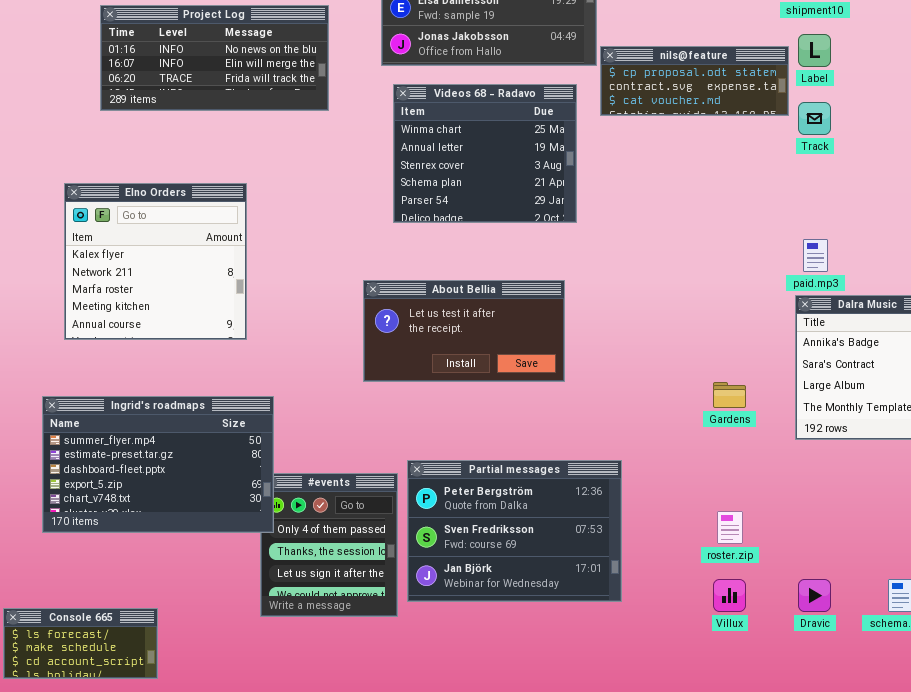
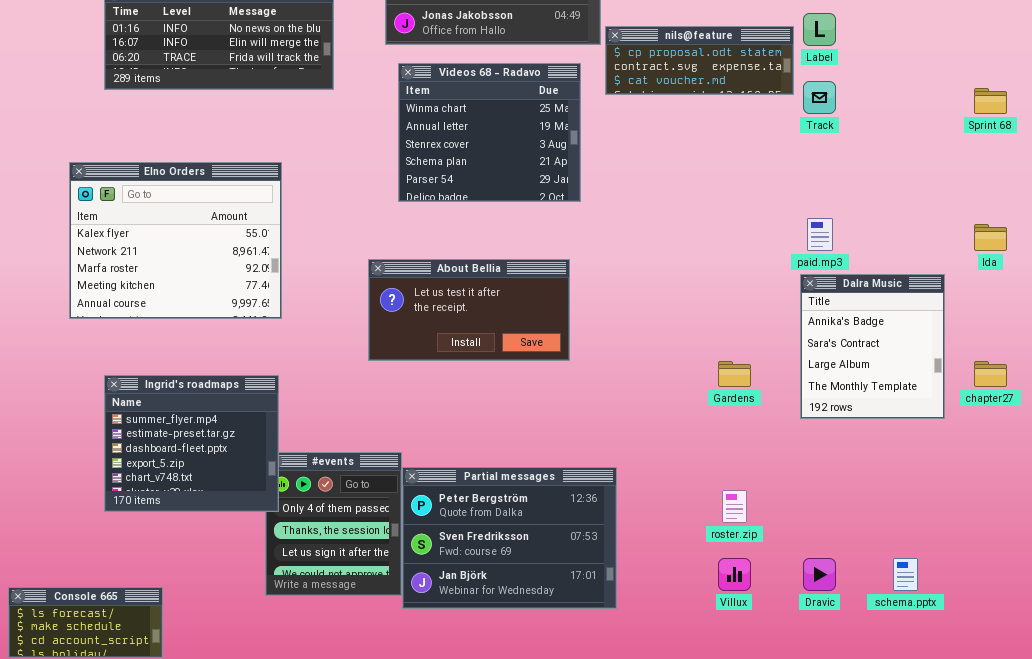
Elno Orders: [64,183,247,340] -> [69,162,282,319], resized
Ingrid's roadmaps: [42,396,274,533] -> [104,375,279,512], resized
Partial messages: [407,460,622,602] -> [402,467,617,609], moved

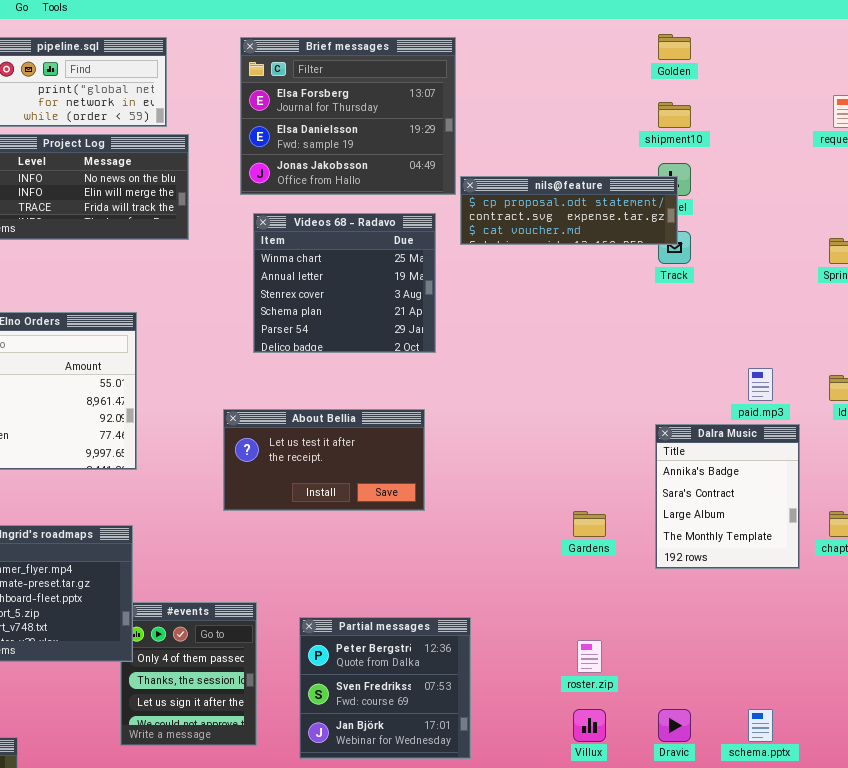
nils@feature: [605,26,794,95] -> [460,176,678,245], resized
paid.mp3: [807,218,833,251] -> [748,368,773,401], moved
Partial messages: [402,467,617,609] -> [299,617,471,759], resized

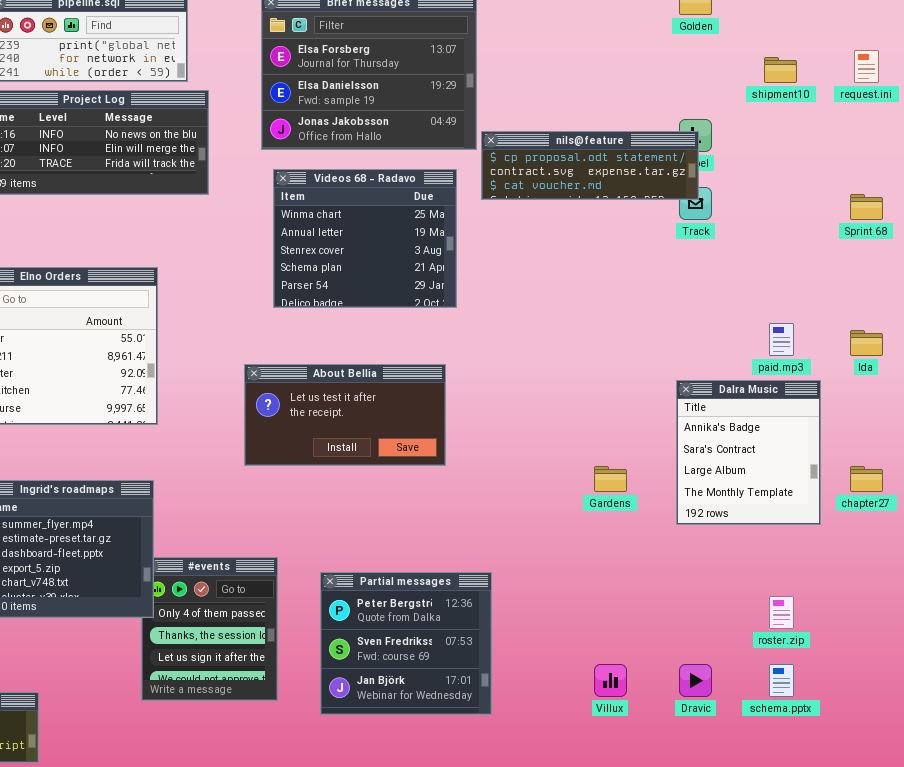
shipment10: [658,102,691,128] -> [764,57,797,83], moved
roster.zip: [577,640,602,673] -> [769,596,794,629], moved

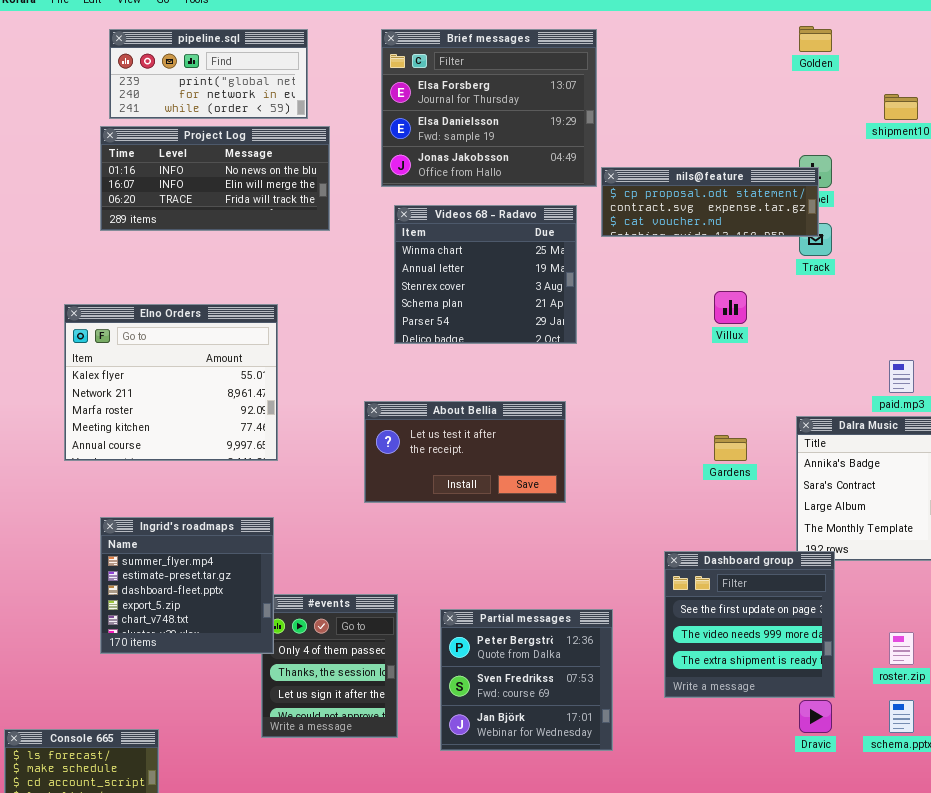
Gardens: [594,466,627,492] -> [714,435,747,461], moved
Dashboard group: none -> [664,551,835,698], opened
Villux: [594,664,627,697] -> [714,291,747,324], moved

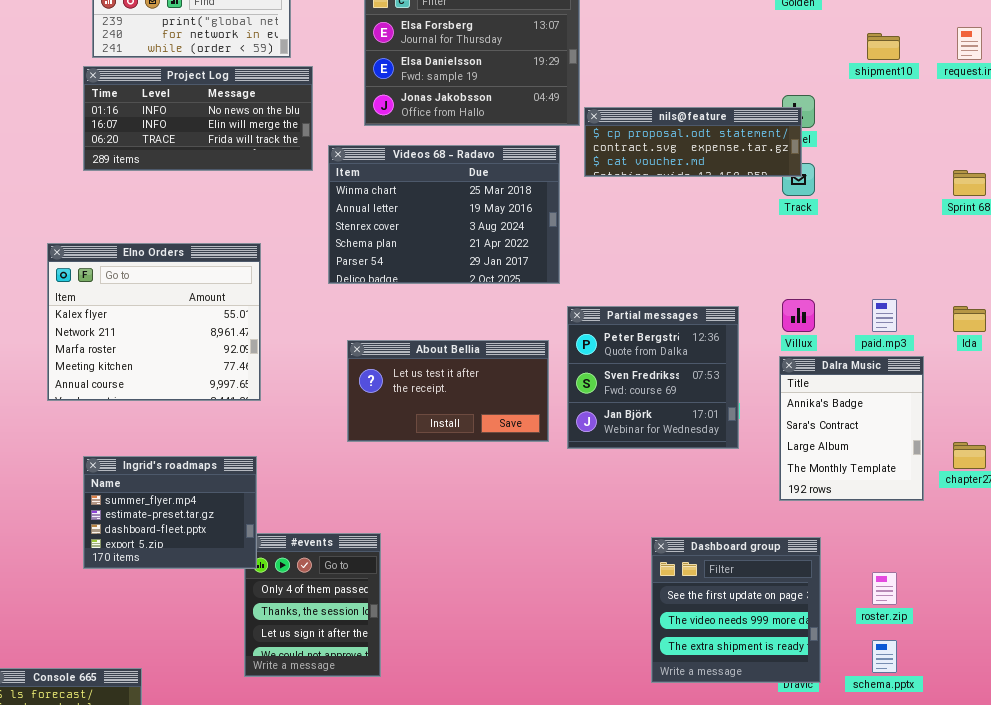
Videos 68 - Radavo: [394,205,577,344] -> [328,145,560,284], resized
Villux: [714,291,747,324] -> [782,299,815,332], moved
Ingrid's roadmaps: [100,517,274,654] -> [83,456,257,569], resized
Dashboard group: [664,551,835,698] -> [651,537,821,683], moved
Partial messages: [440,609,613,751] -> [567,306,739,449], moved

